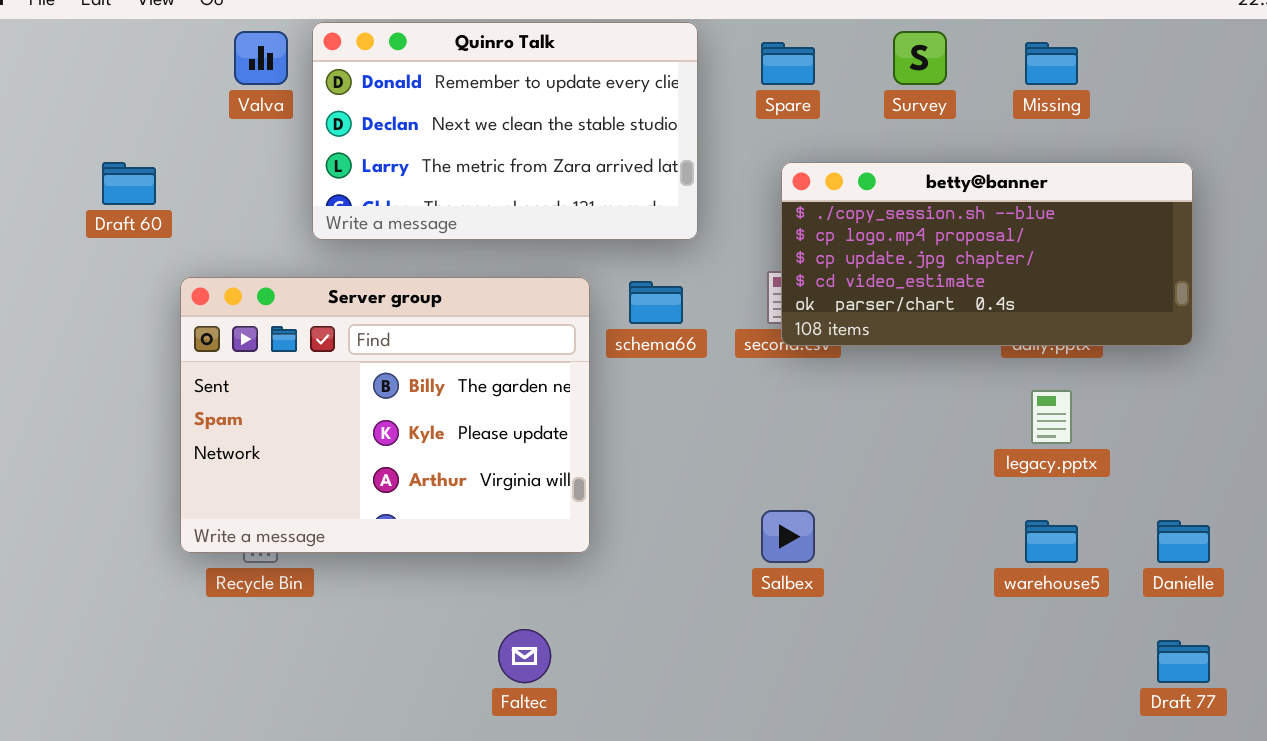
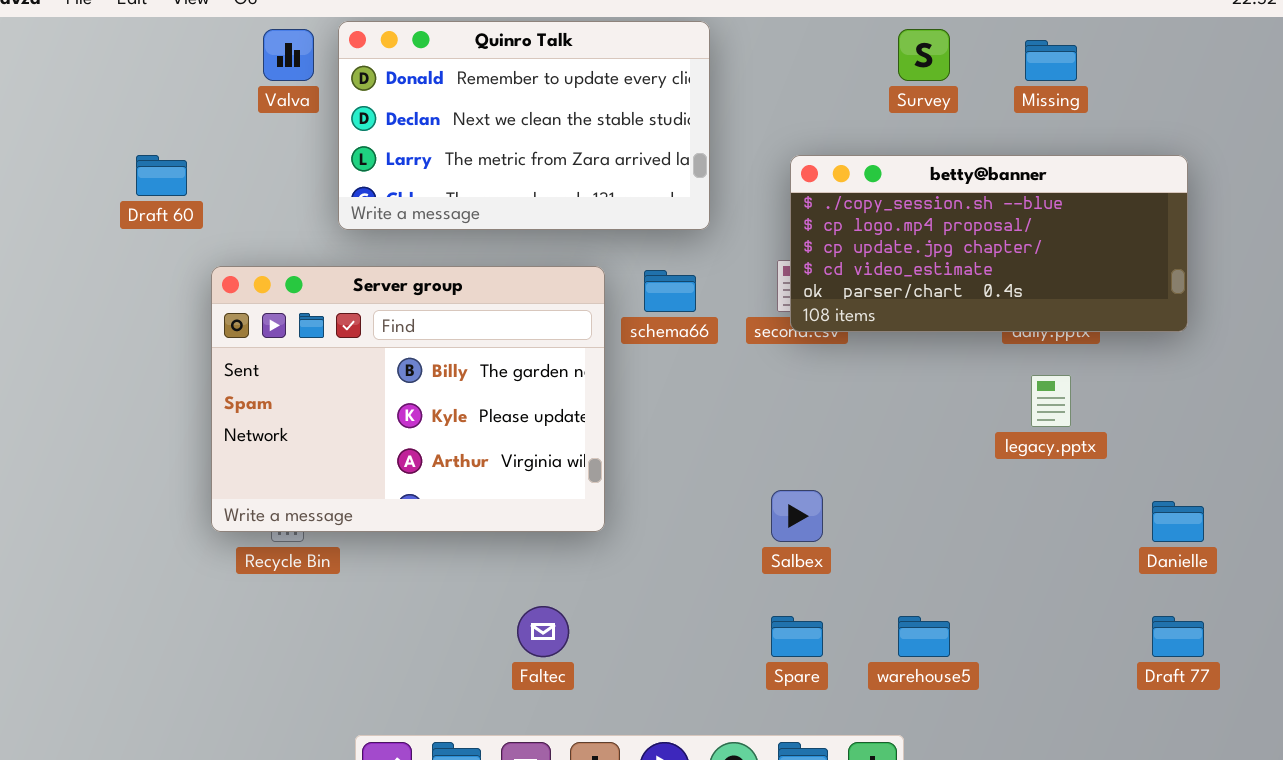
Spare: [761,42,815,85] -> [771,616,823,657], moved
warehouse5: [1025,520,1078,563] -> [898,616,950,657], moved

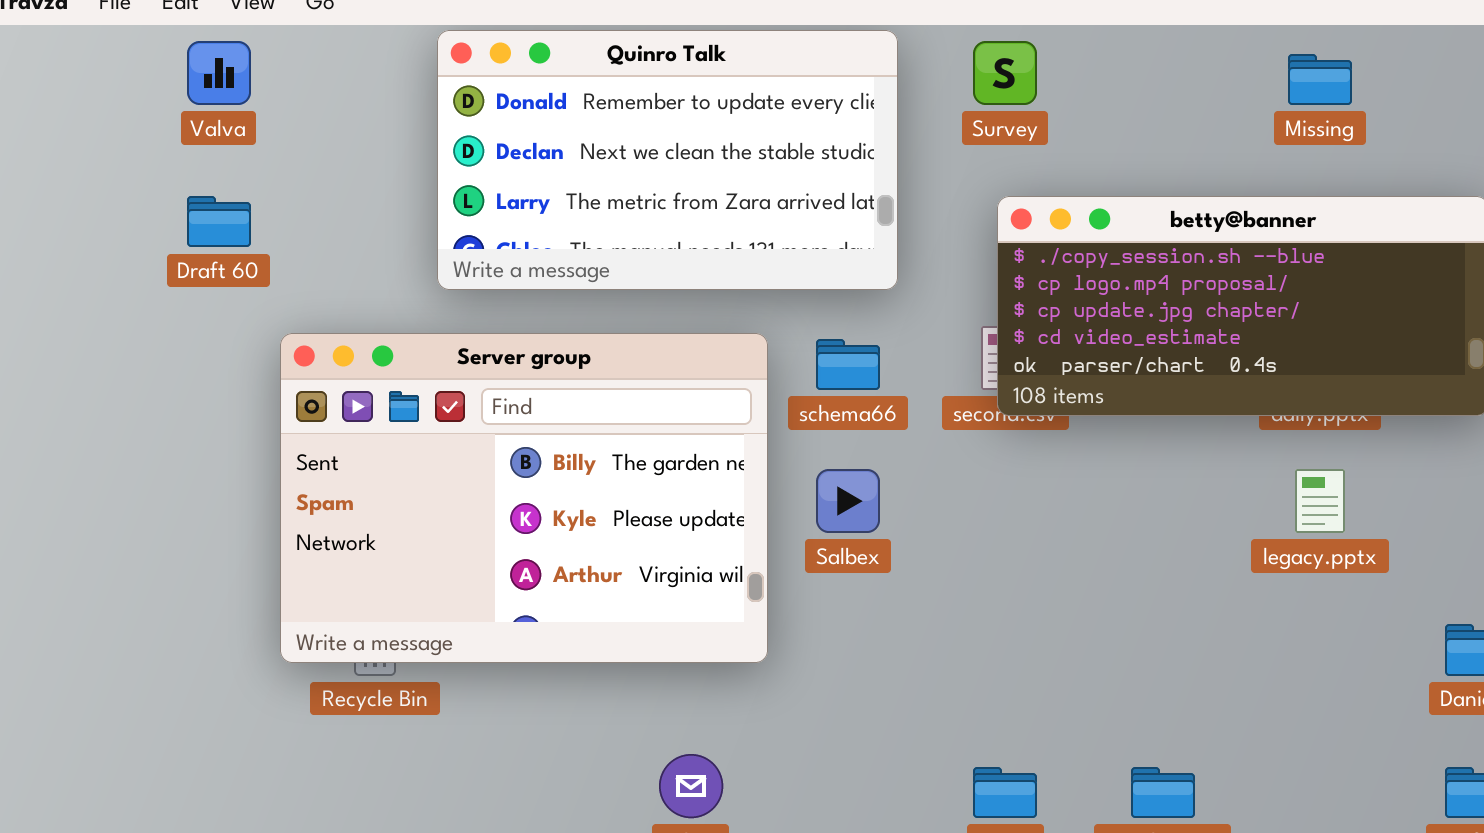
Valva: [263,29,314,81] -> [187,41,251,105], moved
Survey: [898,29,950,81] -> [973,41,1037,105], moved
Salbex: [771,490,823,542] -> [816,469,880,533], moved

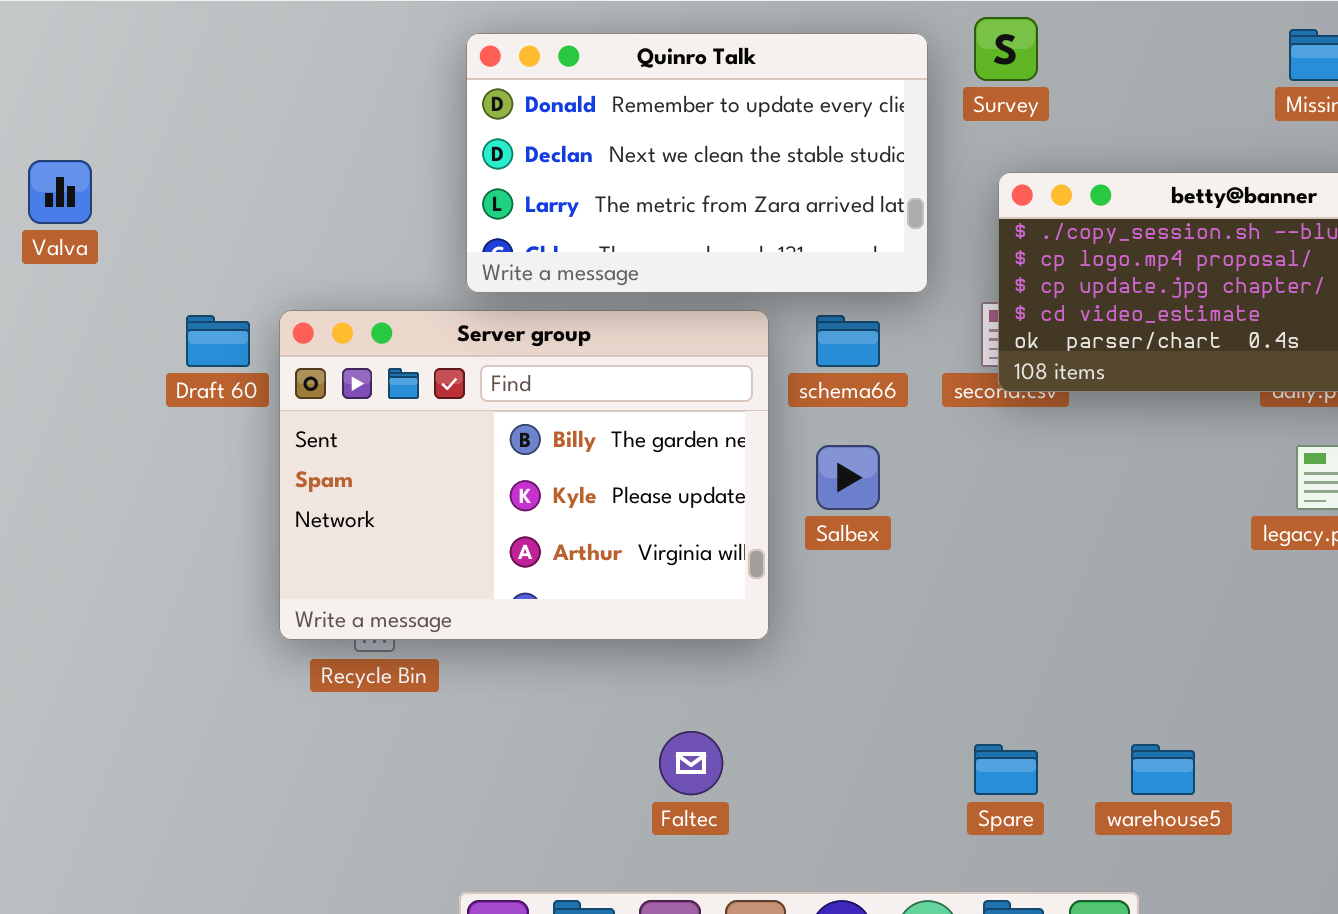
Quinro Talk: [437,30,898,290] -> [466,33,928,293], moved
Valva: [187,41,251,105] -> [28,160,92,224], moved
Draft 60: [187,196,251,247] -> [186,315,250,367], moved

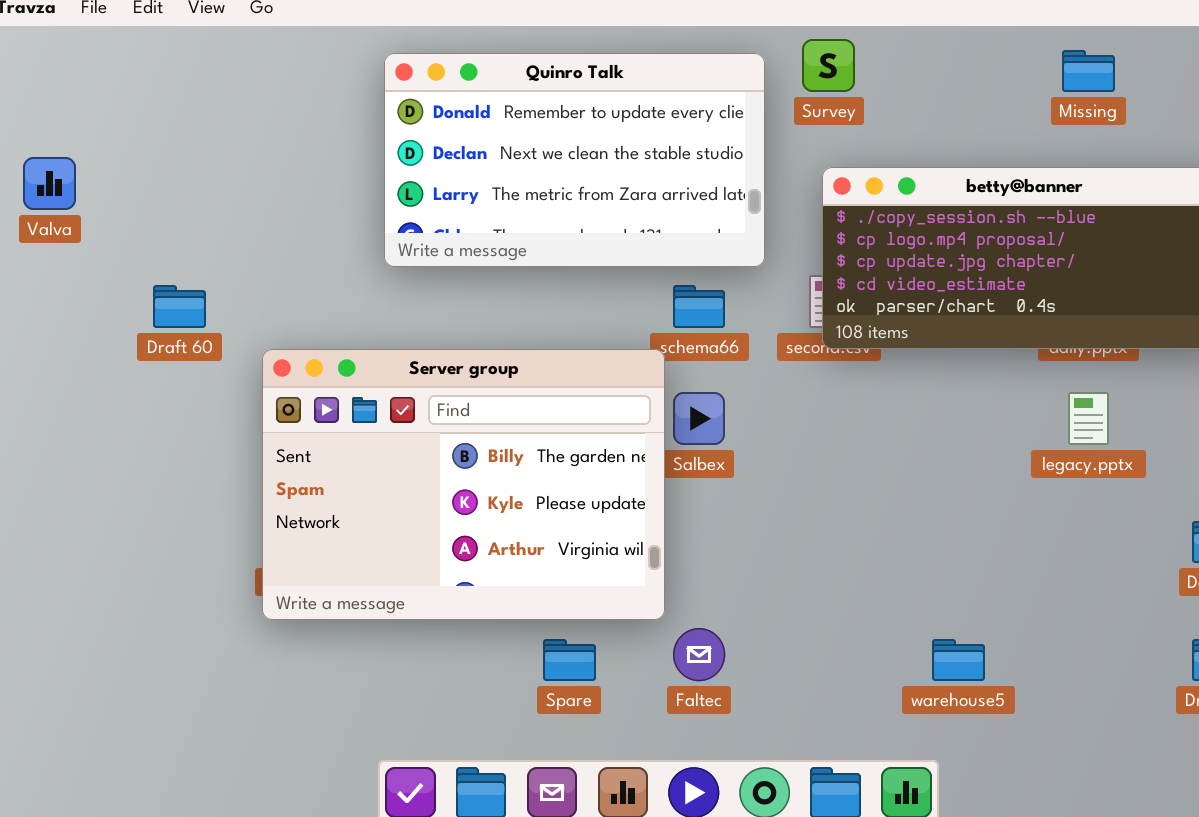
Server group: [279,310,769,640] -> [262,349,665,620], moved
Faltec: [659,731,723,795] -> [673,628,725,681], moved
Spare: [974,744,1038,795] -> [543,639,596,681], moved

